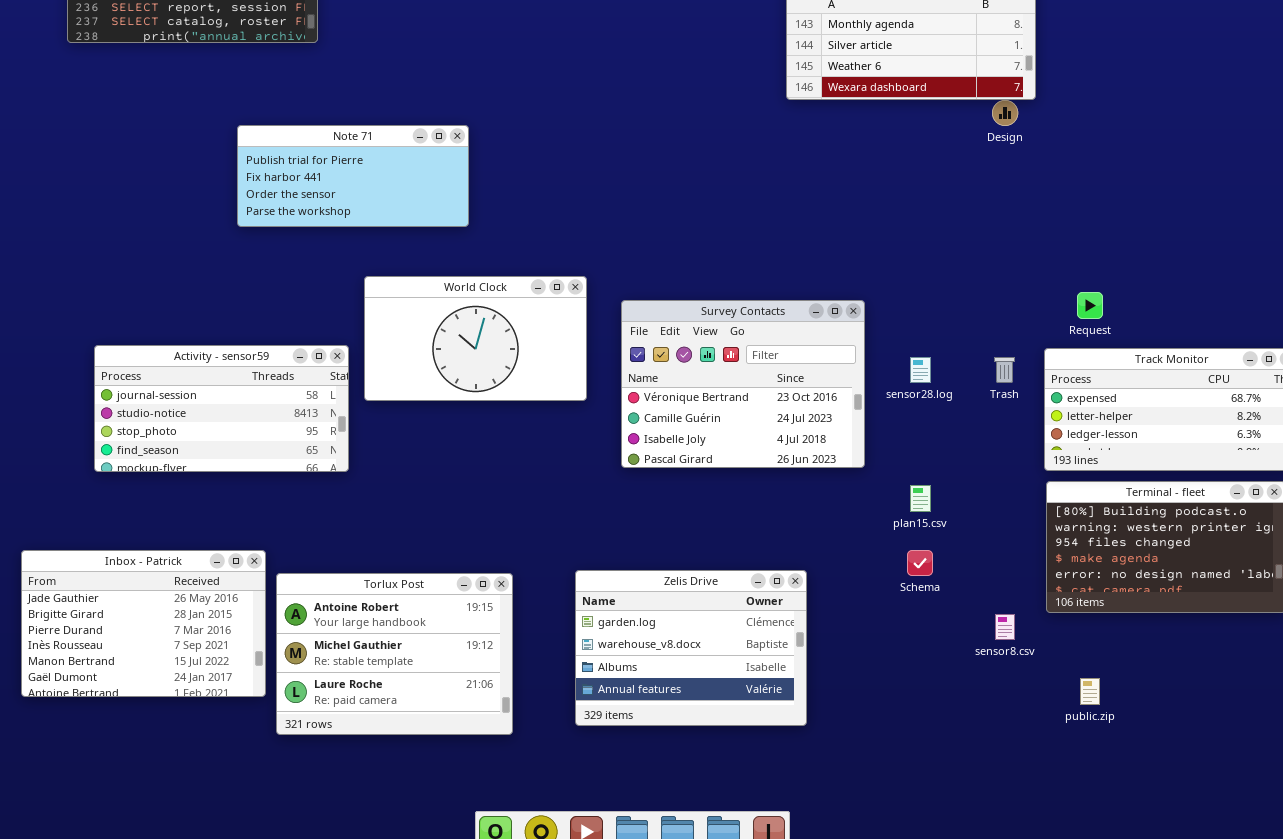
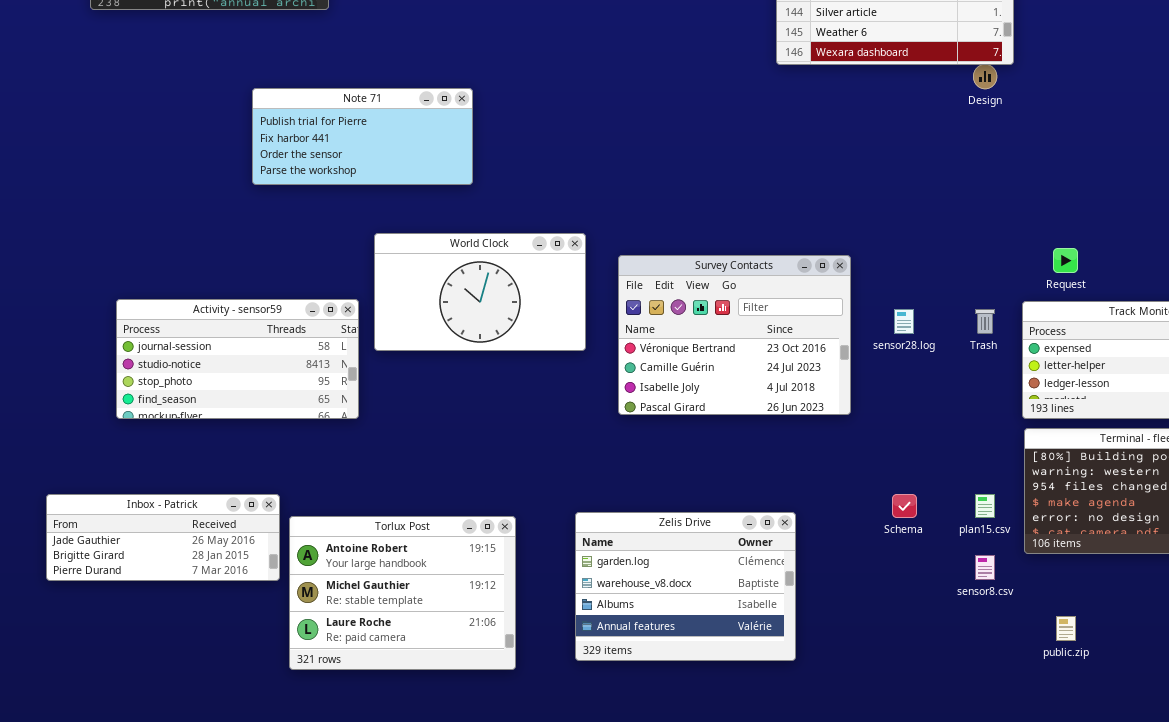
plan15.csv: [910,485,931,512] -> [975,494,995,518], moved
Inbox - Patrick: [21,550,266,697] -> [46,494,280,581], resized

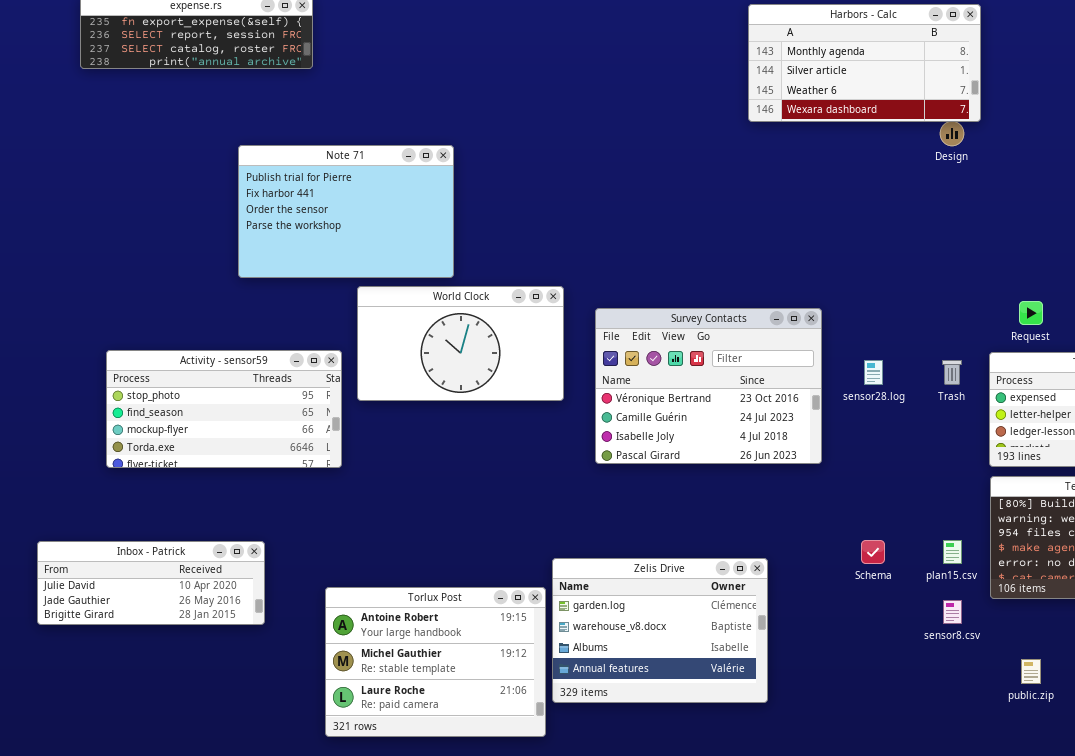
Note 71: [252,88,473,185] -> [238,145,454,278], resized
Activity - sensor59: [116,299,359,419] -> [106,350,342,468], scrolled down 2 rows
Inbox - Patrick: [46,494,280,581] -> [37,541,265,625], scrolled up 1 row
Torlux Post: [289,516,516,670] -> [325,587,546,737], moved

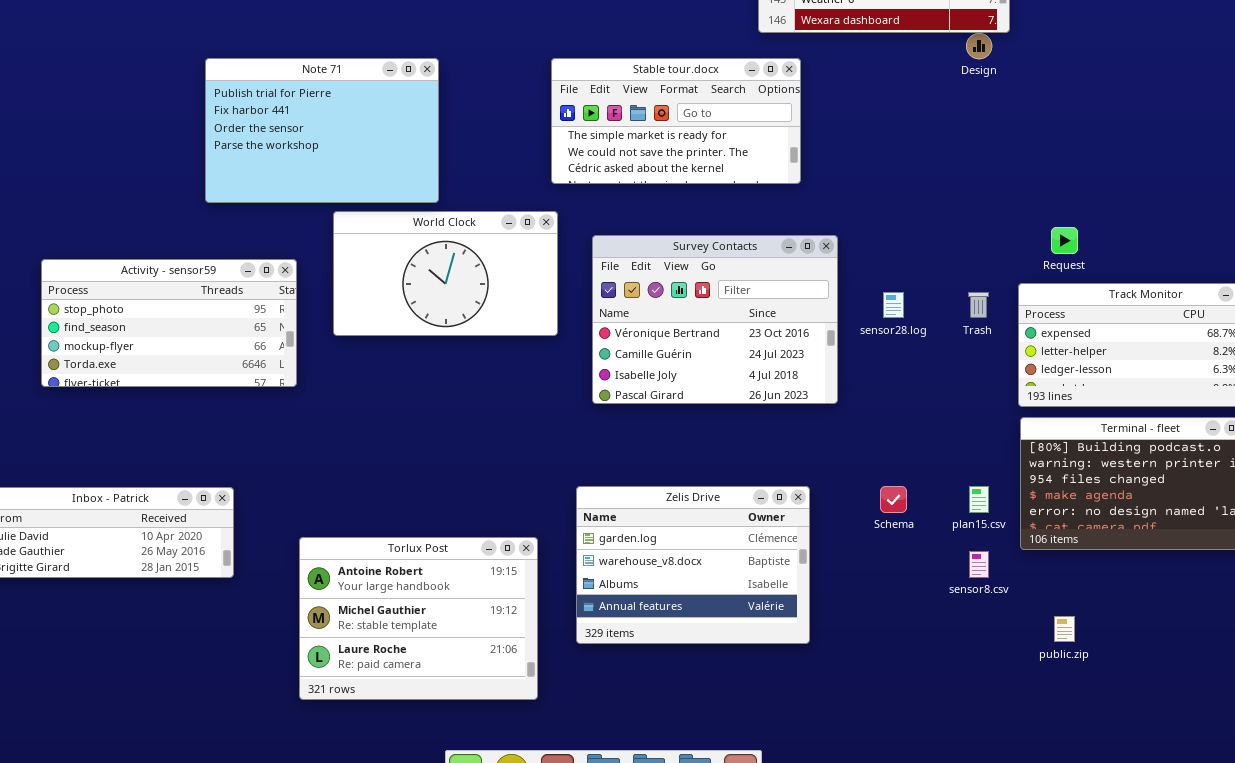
Stable tour.docx: none -> [551,58,801,184], opened
Activity - sensor59: [106,350,342,468] -> [41,259,297,387], moved
Zelis Drive: [552,558,768,703] -> [576,486,810,644], moved

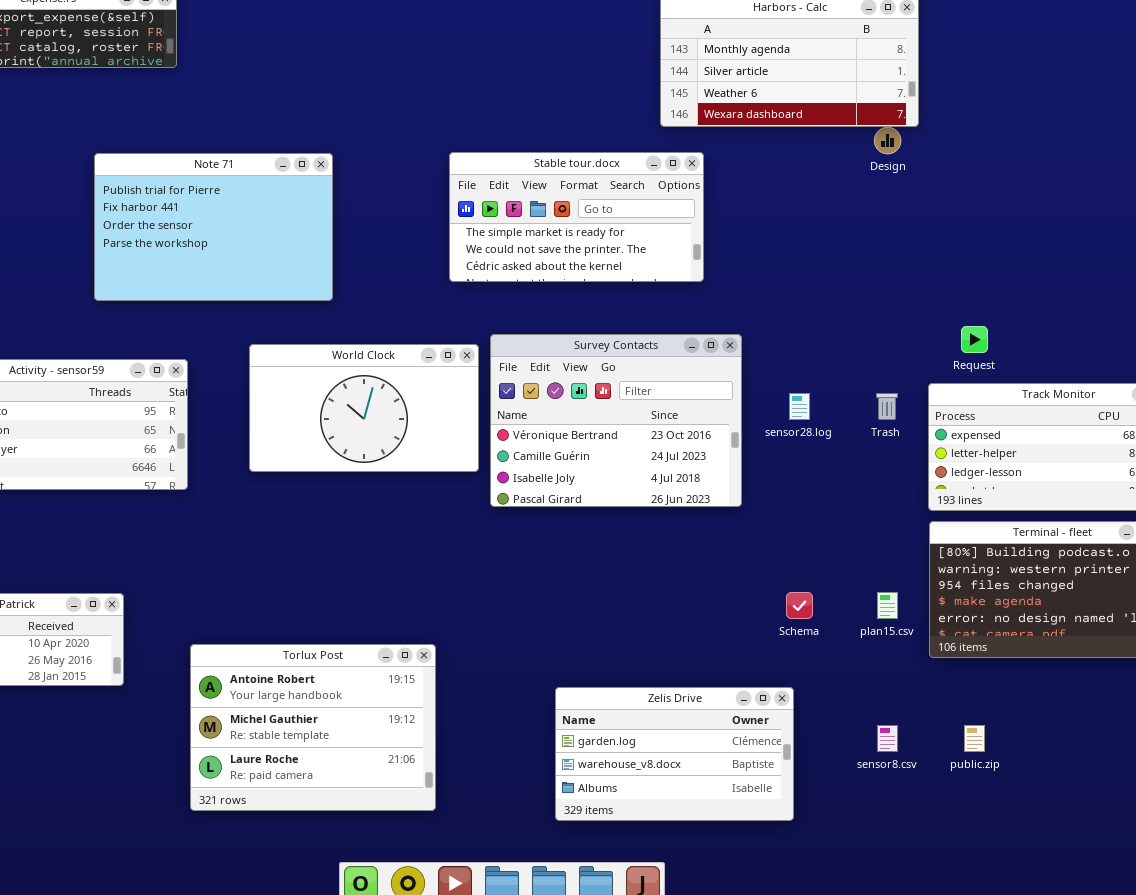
World Clock: [333,211,558,336] -> [249,344,479,472], moved
Zelis Drive: [576,486,810,644] -> [555,687,794,821], moved, resized
sensor8.csv: [969,551,989,578] -> [877,725,898,752], moved

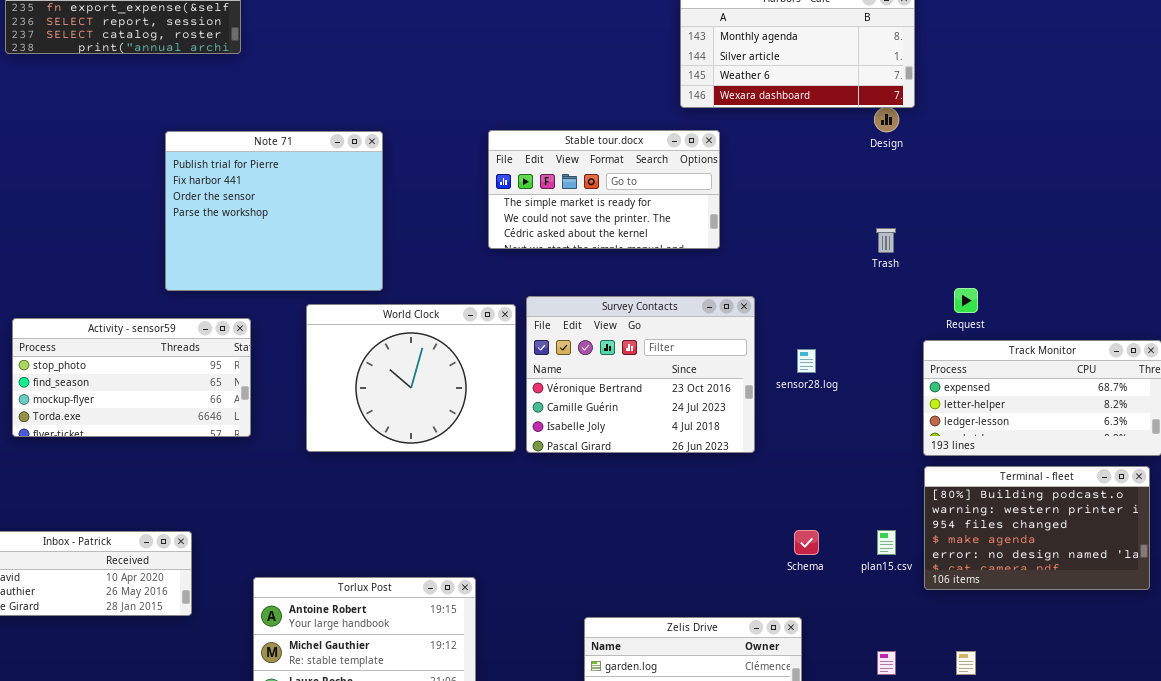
Note 71: [94,153,333,301] -> [165,131,383,291], resized
World Clock: [249,344,479,472] -> [306,304,516,452], resized
Trash: [876,393,898,420] -> [876,228,896,253], moved

